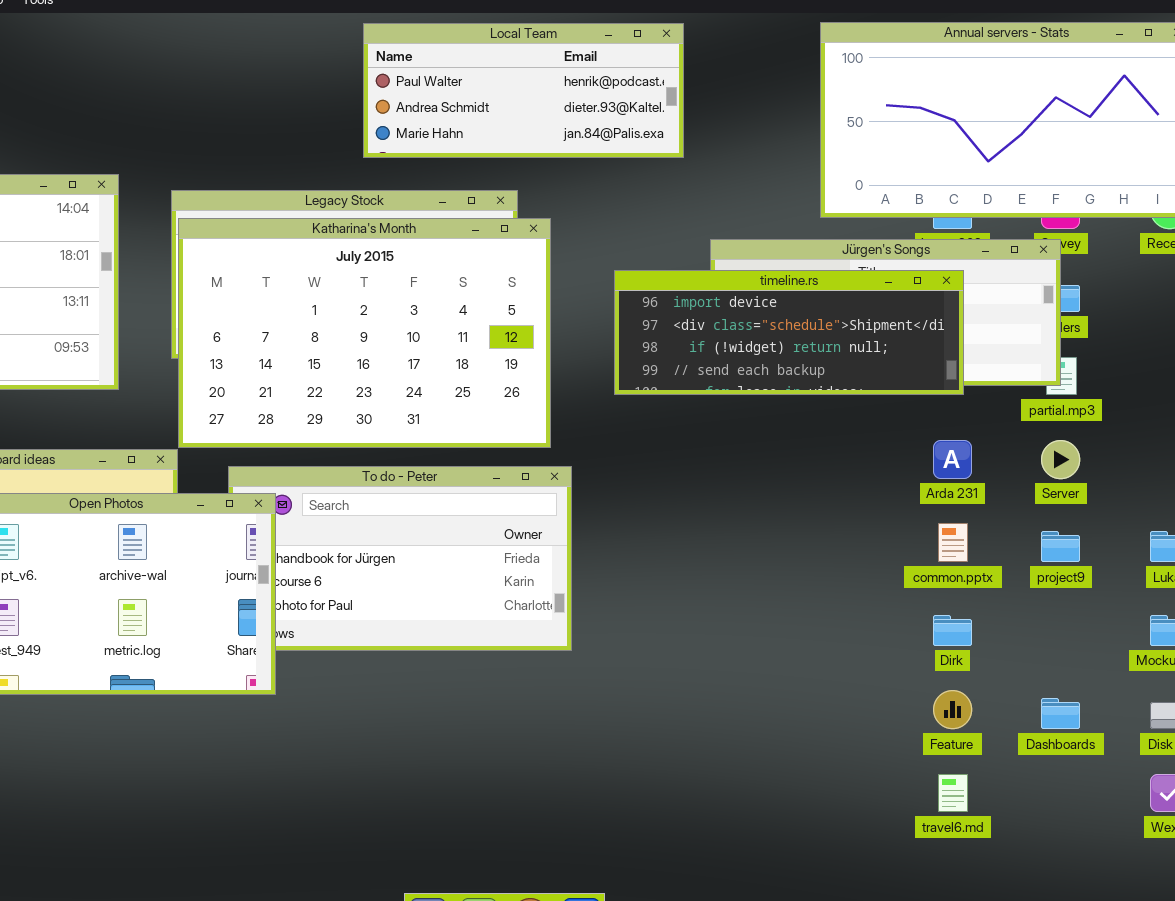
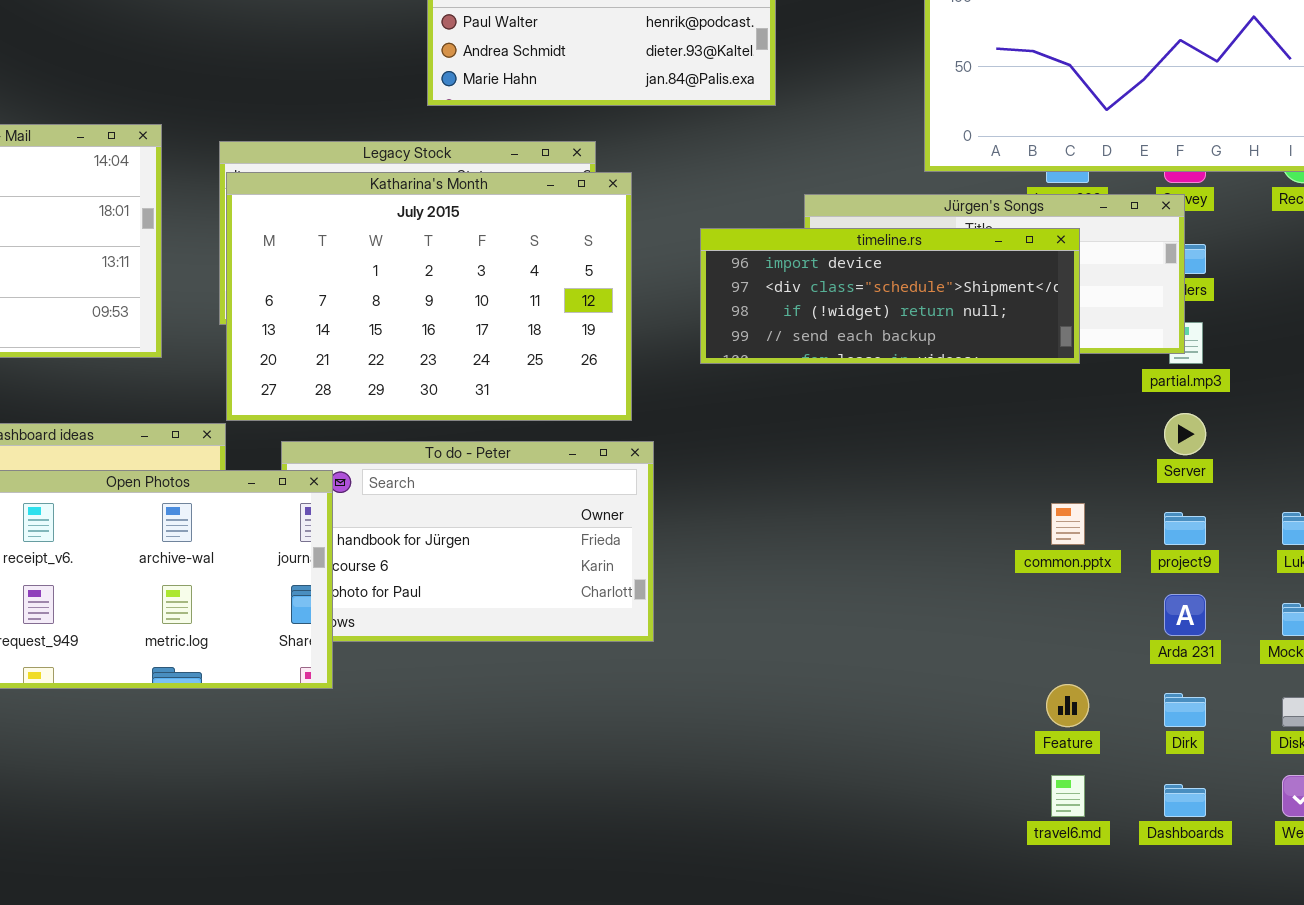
Arda 231: [933,440,972,479] -> [1164,594,1206,636], moved
Dirk: [933,615,972,646] -> [1164,693,1206,727], moved
Dashboards: [1041,698,1080,729] -> [1164,784,1206,817], moved

